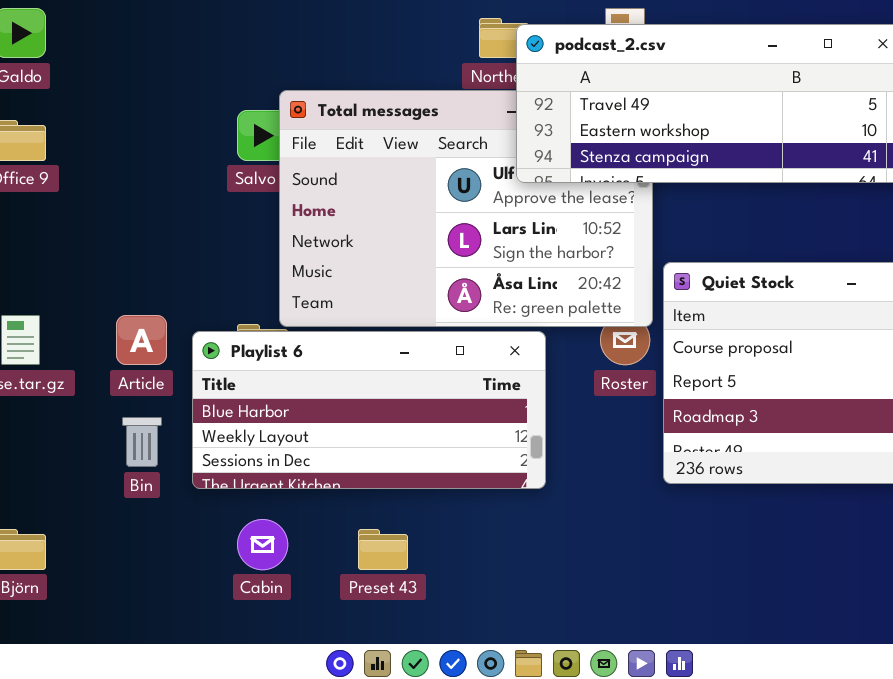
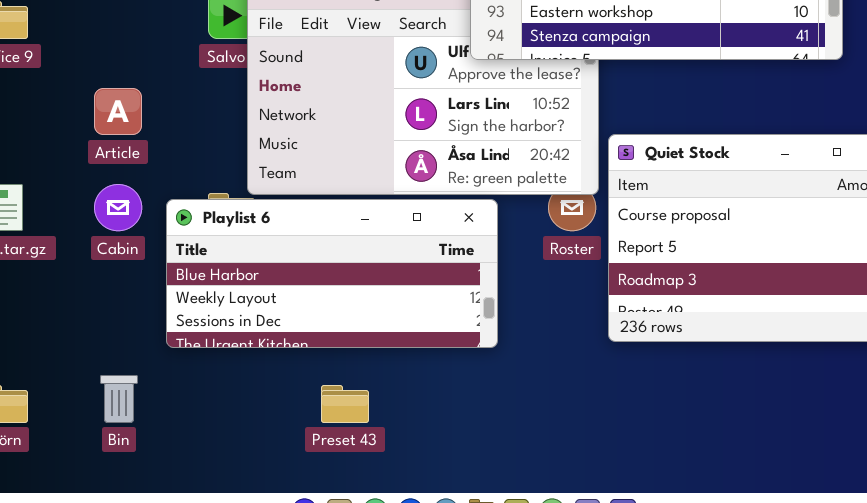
Article: [116,315,167,365] -> [94,88,142,135], moved
Bin: [122,417,162,467] -> [100,375,138,423], moved
Cabin: [237,519,288,570] -> [94,184,142,231], moved

